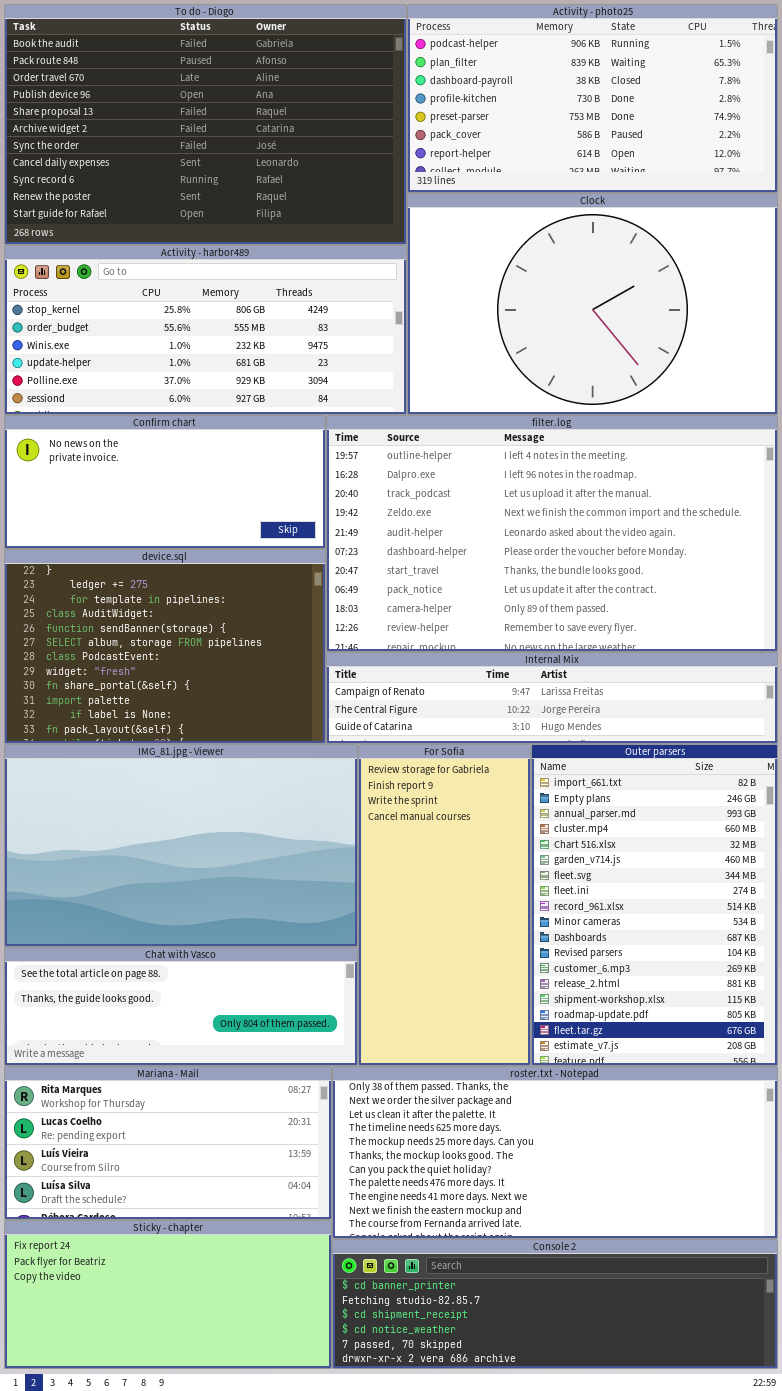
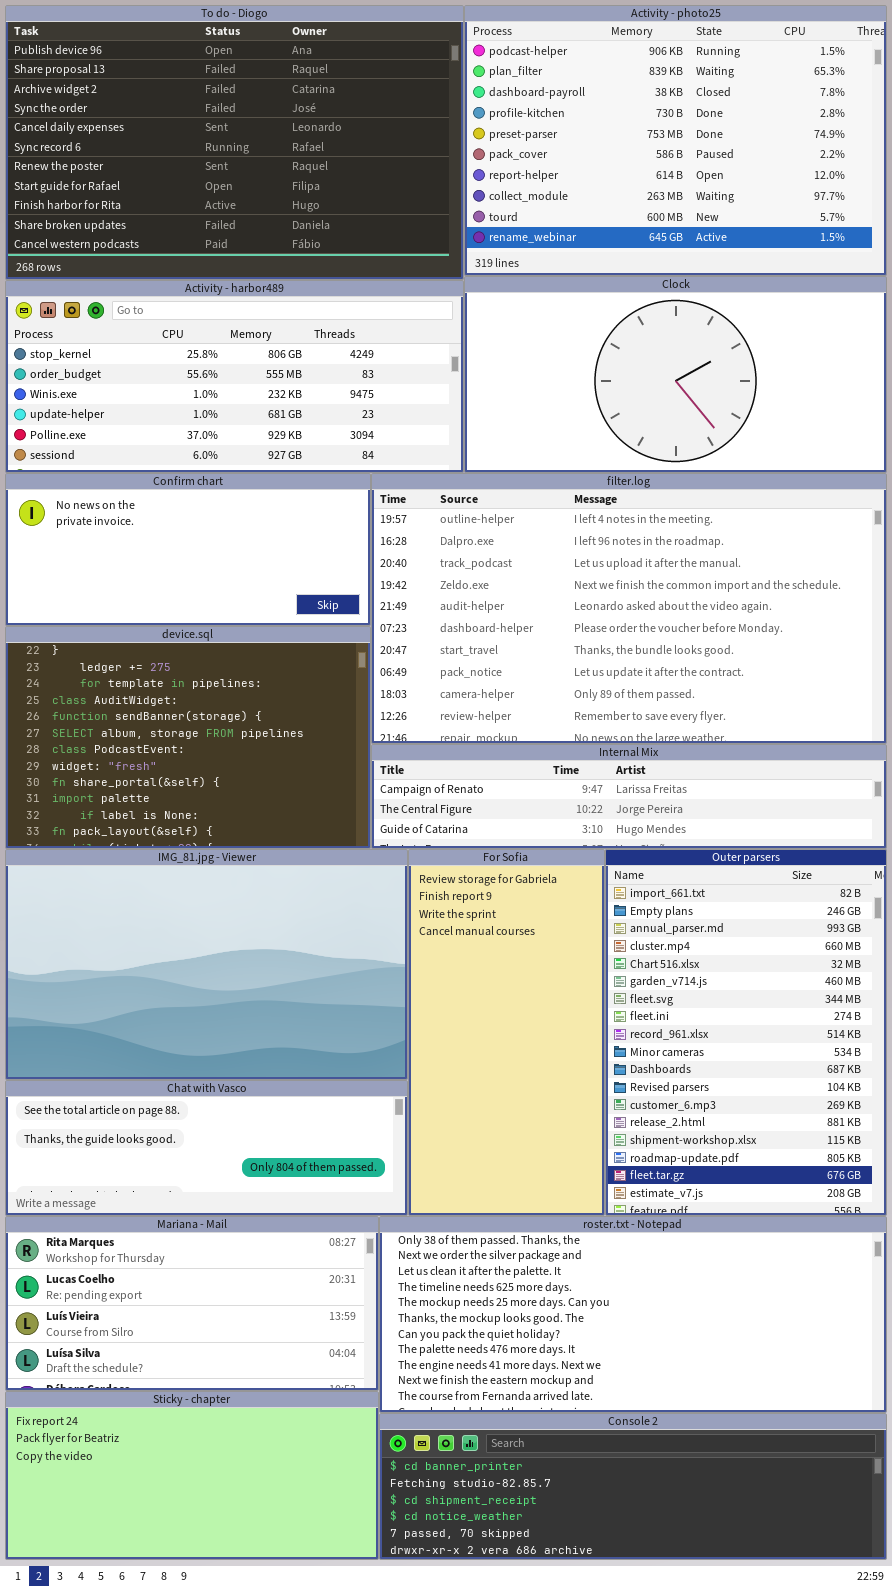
To do - Diogo: [4,4,407,245] -> [5,5,464,280], scrolled down 3 rows
Activity - photo25: [407,4,778,193] -> [464,5,887,276], resized
Clock: [407,193,778,415] -> [464,276,887,473], resized

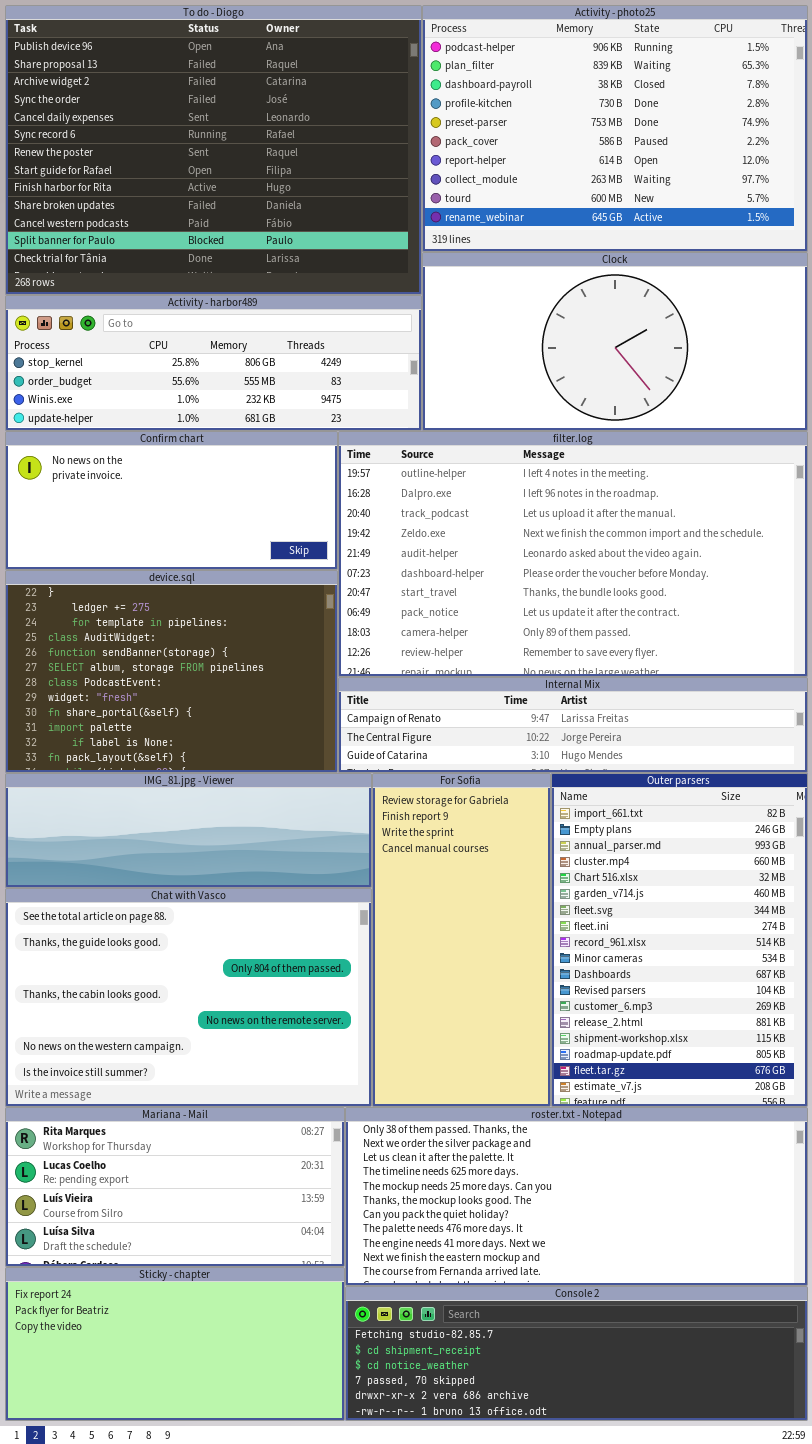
To do - Diogo: [5,5,464,280] -> [5,5,422,295], resized
Activity - harbor489: [5,280,464,473] -> [5,295,422,431], resized
IMG_81.jpg - Viewer: [5,849,408,1080] -> [5,773,372,888], resized
Chat with Vasco: [5,1080,408,1216] -> [5,888,372,1107], resized
Console 2: [379,1413,887,1560] -> [345,1286,808,1421], scrolled down 1 row

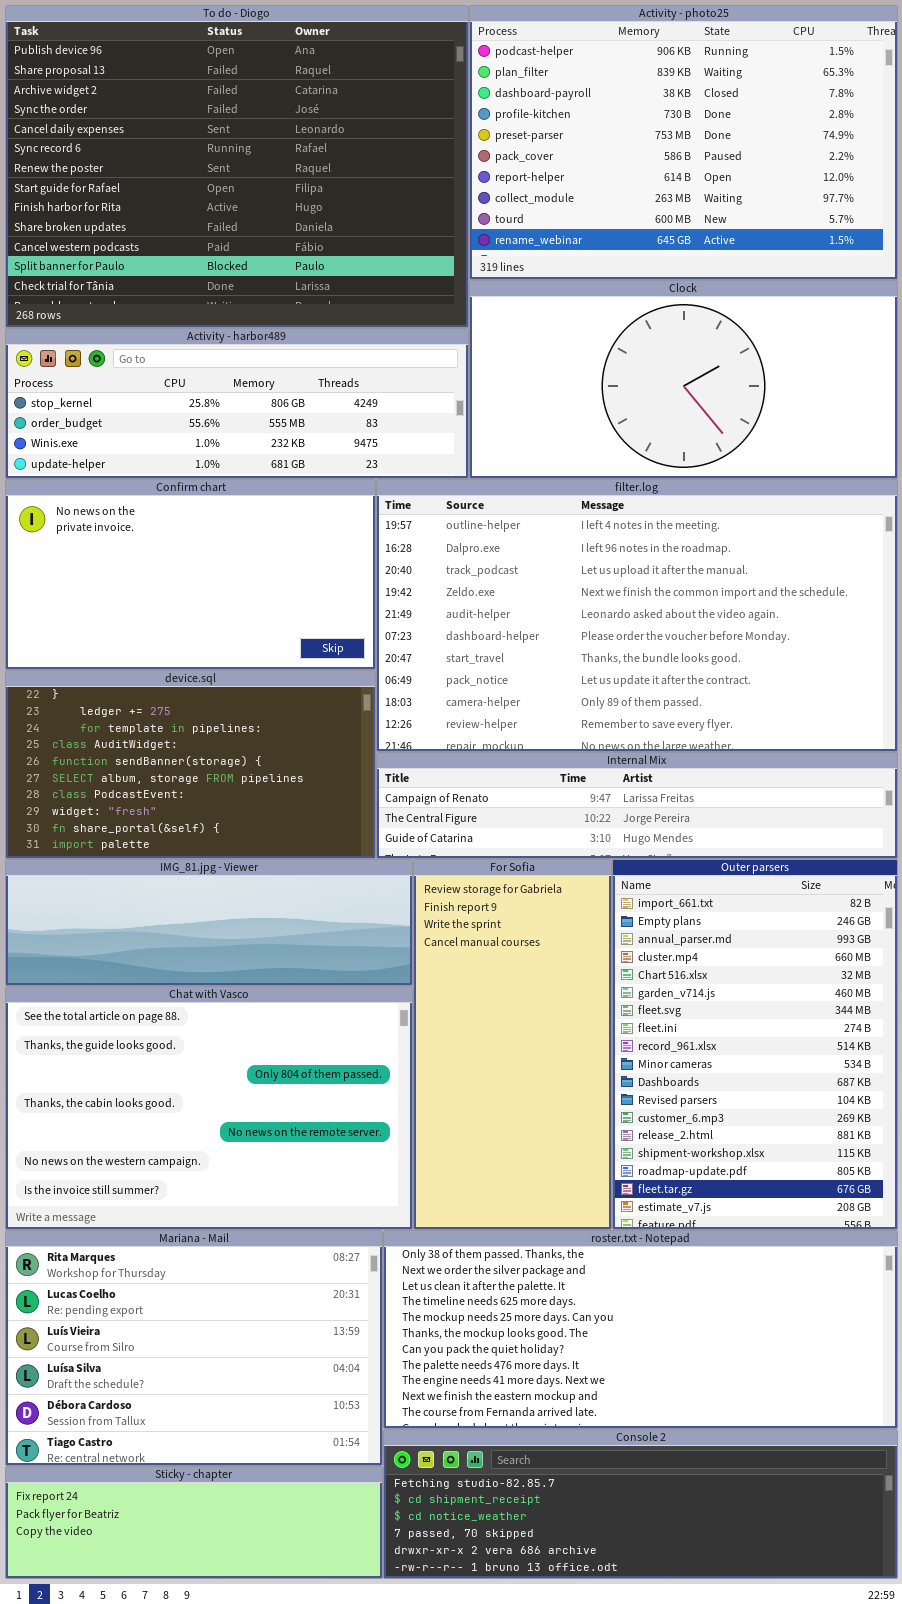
Confirm chart: [5,431,338,570] -> [5,479,376,670], resized
device.sql: [5,570,338,773] -> [5,670,376,859], resized
Mariana - Mail: [5,1107,345,1267] -> [5,1230,383,1466], resized
Sticky - chapter: [5,1267,345,1421] -> [5,1466,383,1579], resized

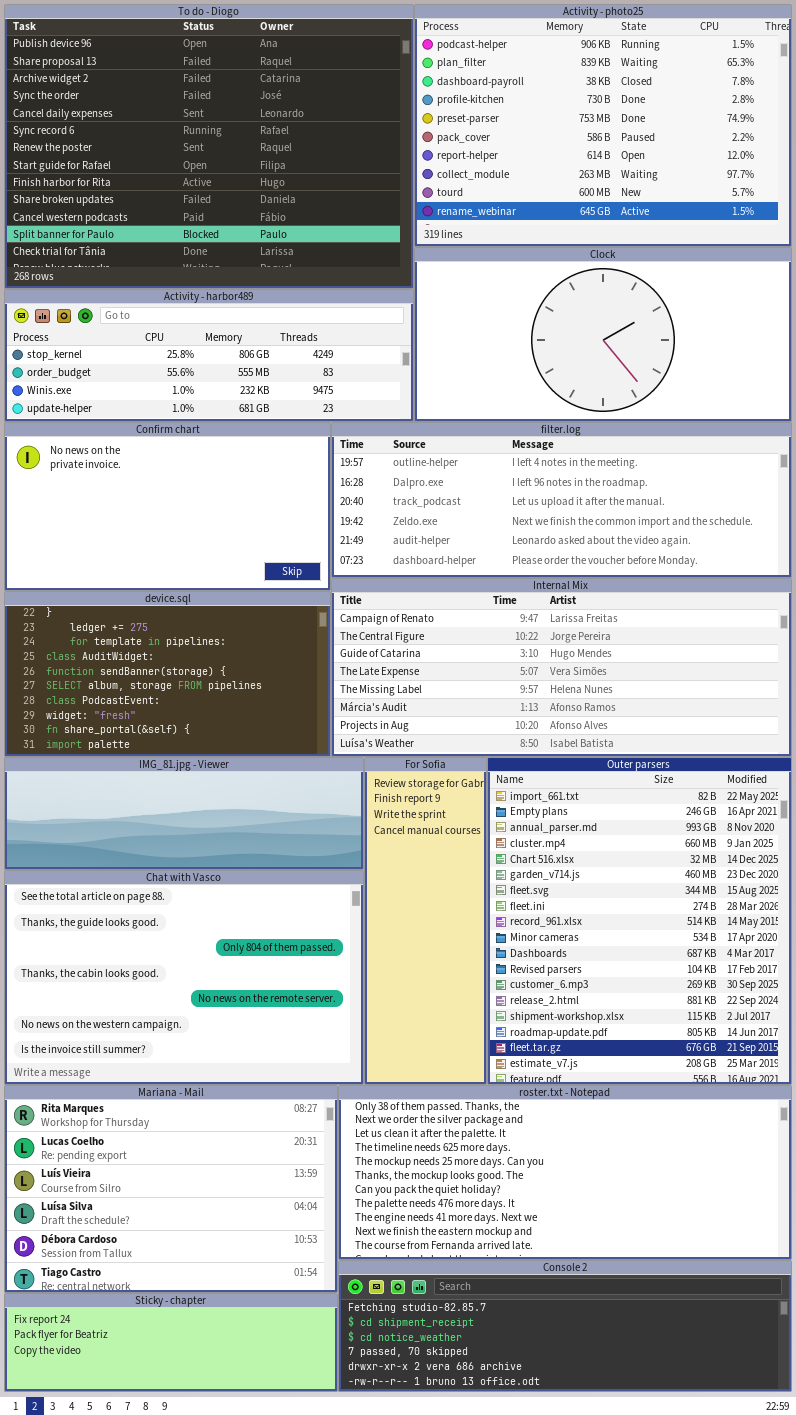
filter.log: [376,479,898,752] -> [331,422,792,578], resized
Internal Mix: [376,752,898,859] -> [331,578,792,757], resized
For Sofia: [413,859,612,1230] -> [364,757,487,1085], resized
Outer parsers: [612,859,898,1230] -> [487,757,792,1085], resized

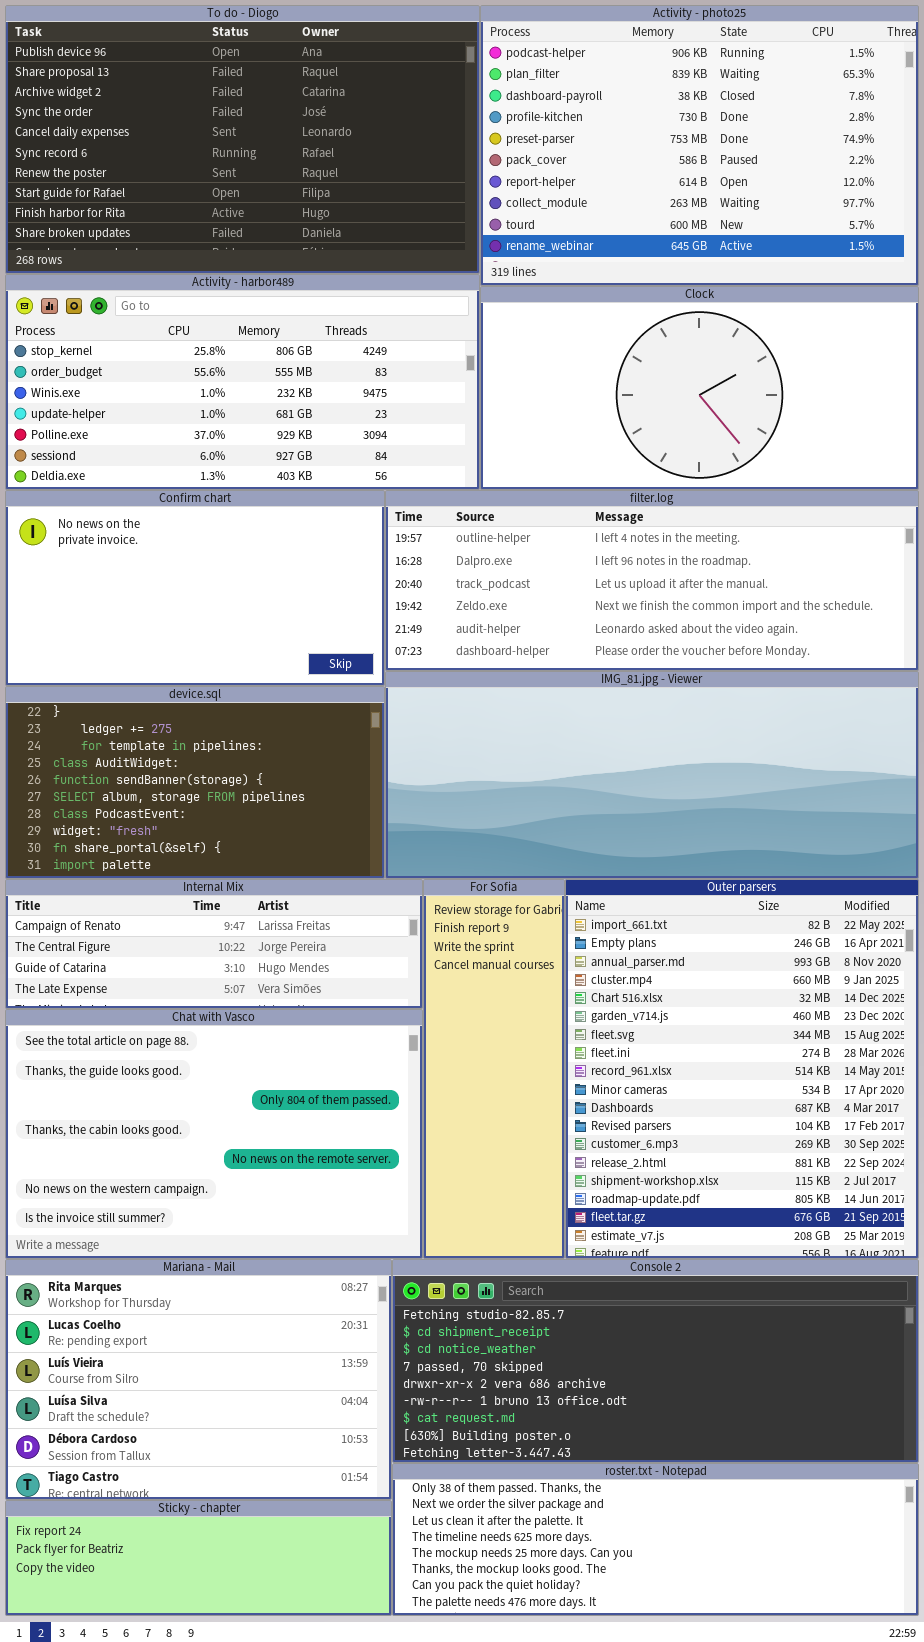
To do - Diogo: [4,4,414,289] -> [5,5,480,274], resized
Activity - harbor489: [4,289,414,422] -> [5,274,480,490], resized
Internal Mix: [331,578,792,757] -> [5,879,423,1009], moved, resized
IMG_81.jpg - Viewer: [4,757,364,870] -> [385,671,919,879], moved, resized
roster.txt - Notepad: [338,1085,792,1260] -> [392,1463,919,1616], moved, resized
Console 2: [338,1260,792,1392] -> [392,1259,919,1463], moved, resized

